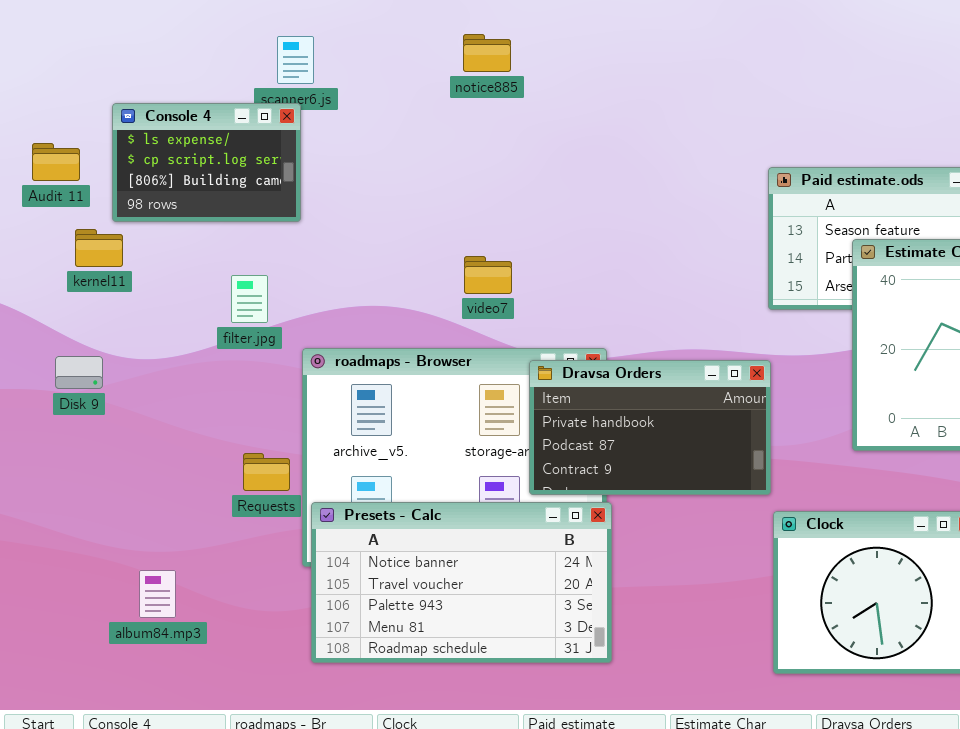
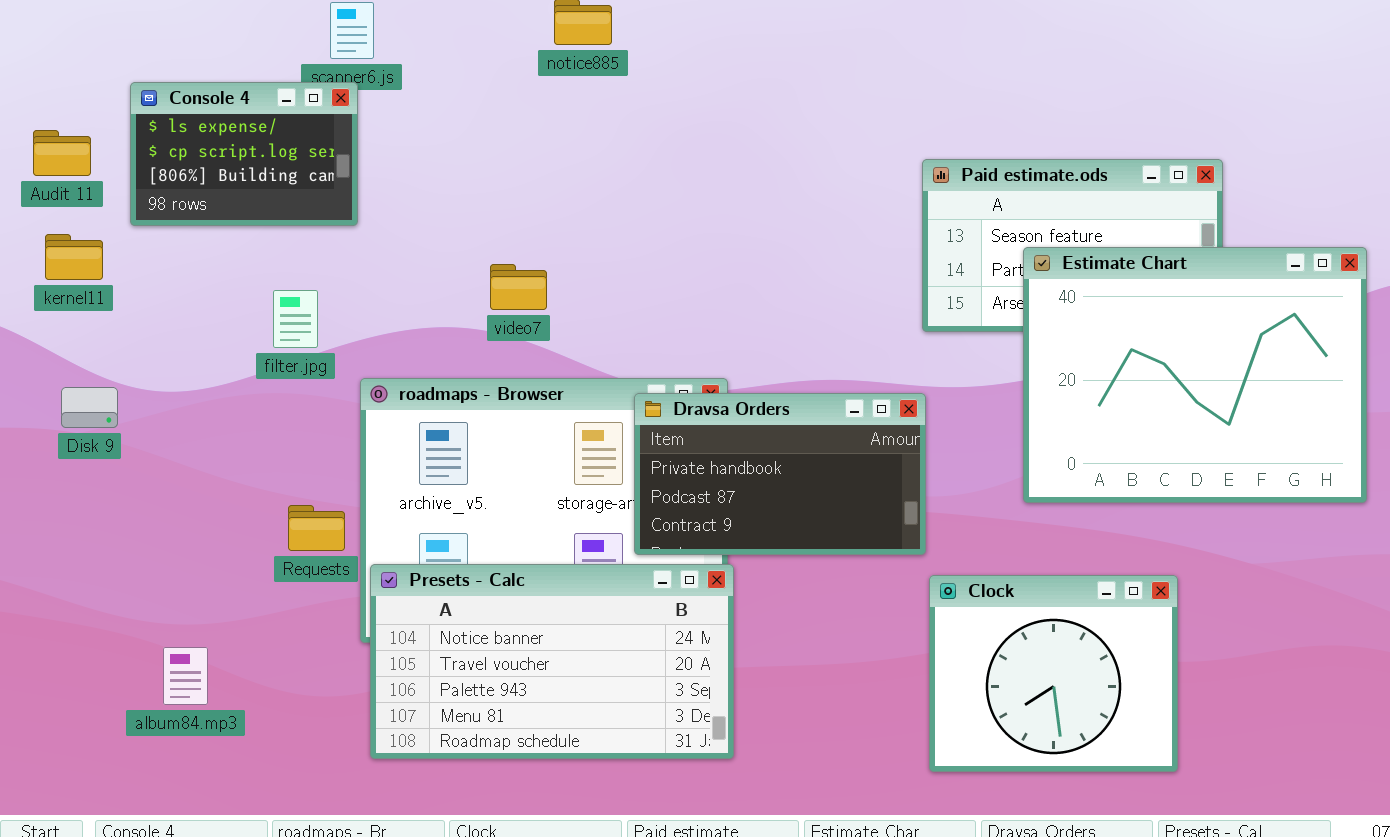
kernel11: [75,229,123,267] -> [45,234,103,280], moved
video7: [464,256,512,294] -> [490,264,547,310], moved

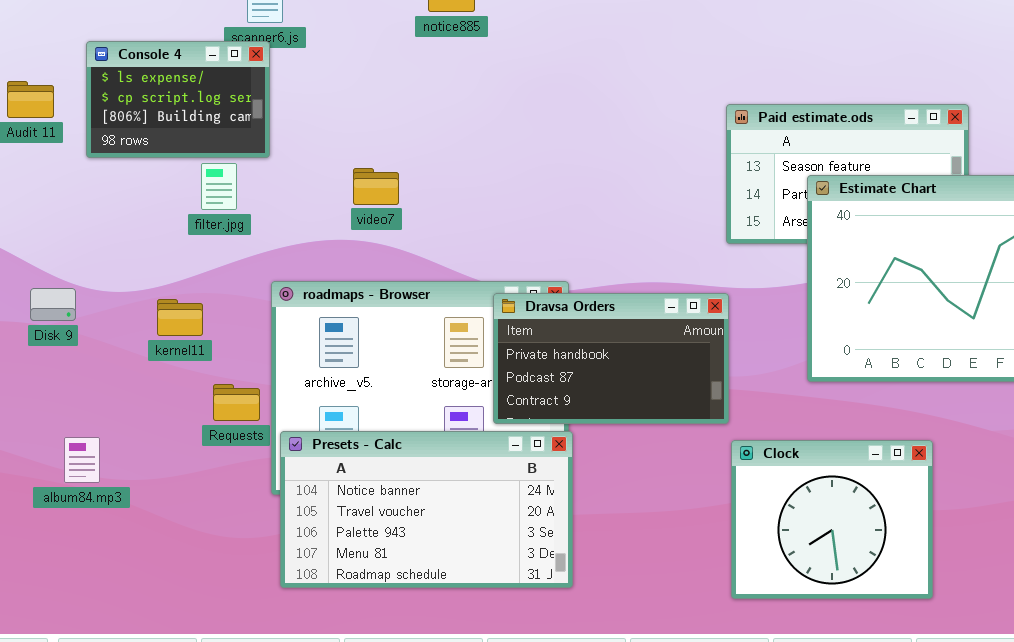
kernel11: [45,234,103,280] -> [157,299,203,336], moved
video7: [490,264,547,310] -> [353,168,399,205], moved
filter.jpg: [273,290,318,348] -> [201,163,237,210], moved
album84.mp3: [163,647,208,705] -> [64,437,100,483], moved

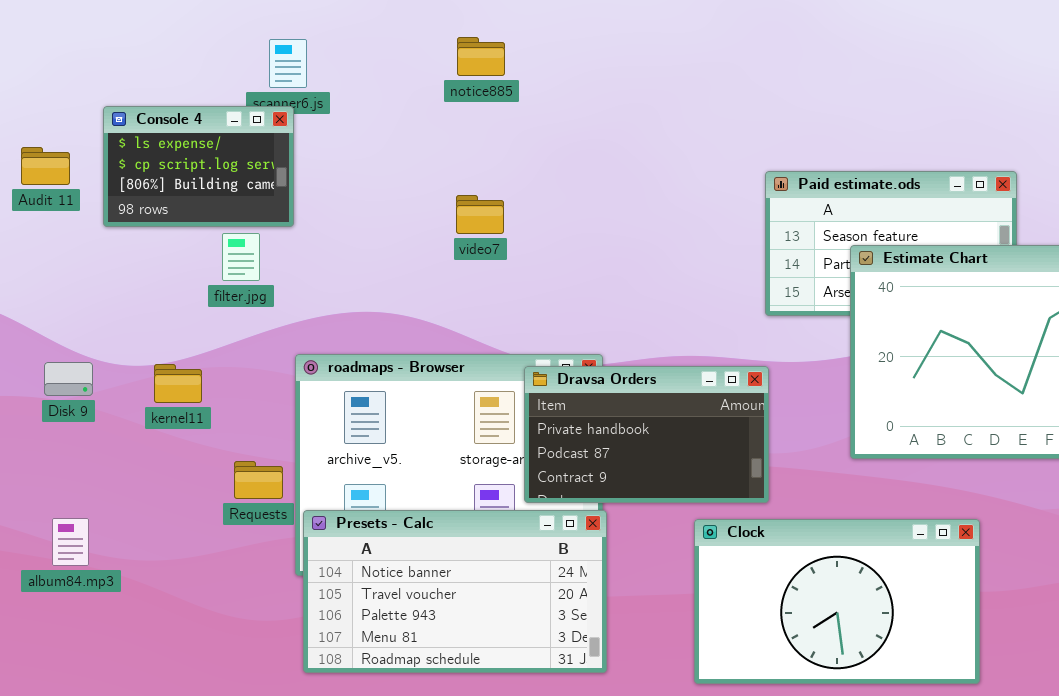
video7: [353,168,399,205] -> [456,195,504,234], moved
kernel11: [157,299,203,336] -> [154,364,202,403], moved
album84.mp3: [64,437,100,483] -> [52,518,89,566], moved
Clock: [731,440,933,599] -> [694,519,980,684], resized

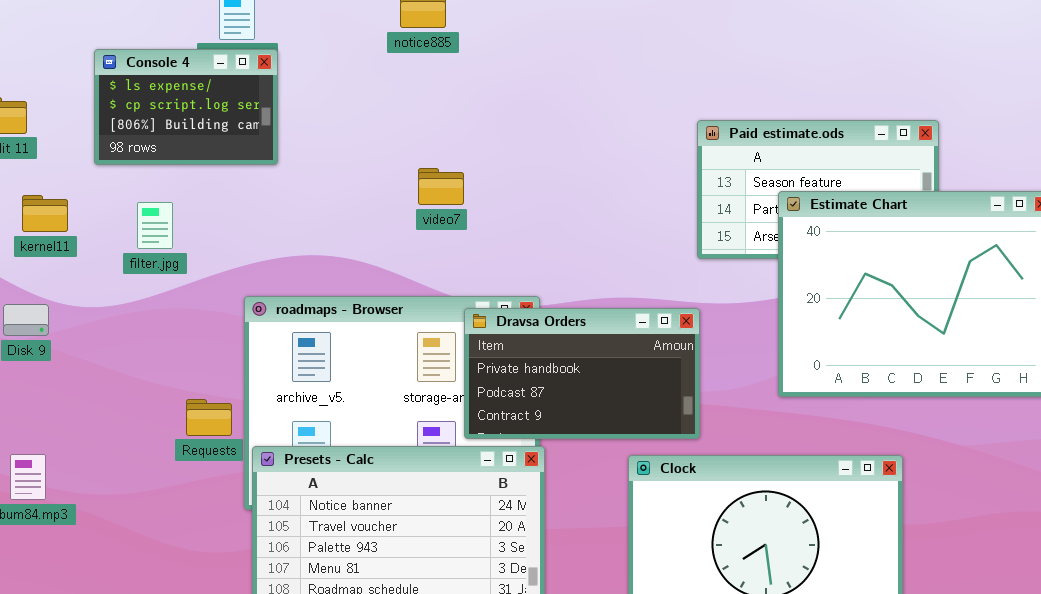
Console 4: [103,106,294,227] -> [94,49,278,165], moved
video7: [456,195,504,234] -> [418,168,464,205], moved
filter.jpg: [222,233,260,281] -> [137,202,173,249], moved
kernel11: [154,364,202,403] -> [22,195,68,232], moved

